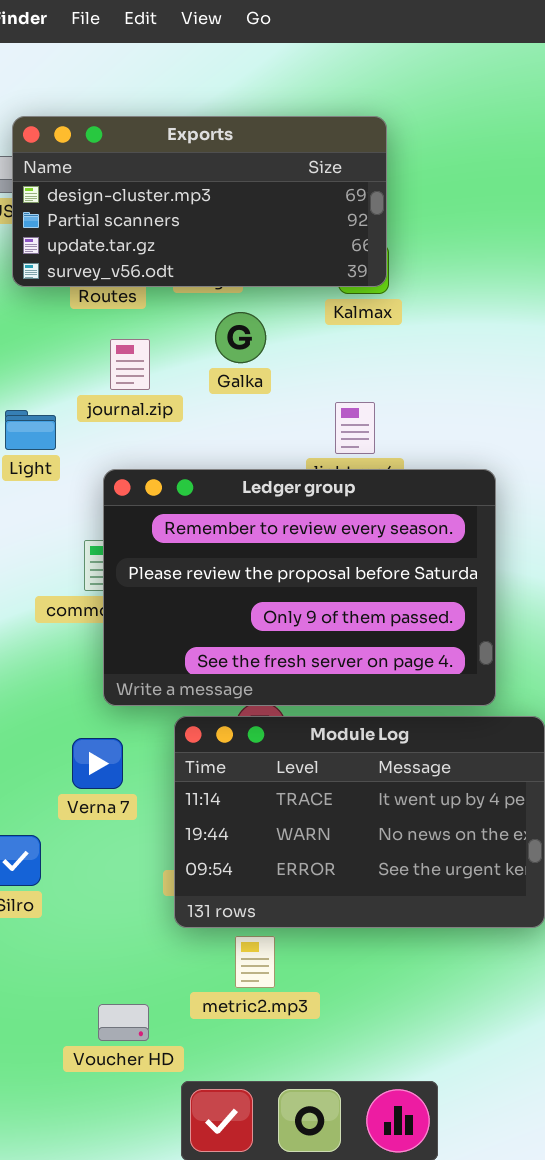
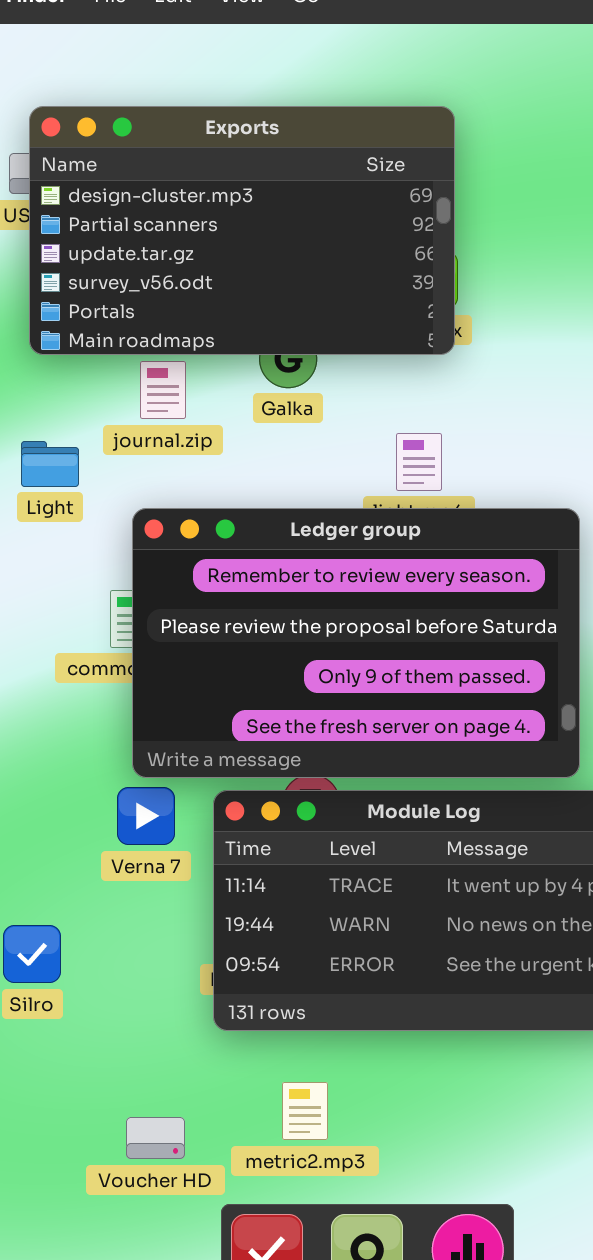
Exports: [12,116,387,287] -> [29,106,455,355], resized
Verna 7: [72,738,123,789] -> [117,787,175,845], moved
metric2.mp3: [235,936,275,988] -> [282,1082,328,1140], moved

